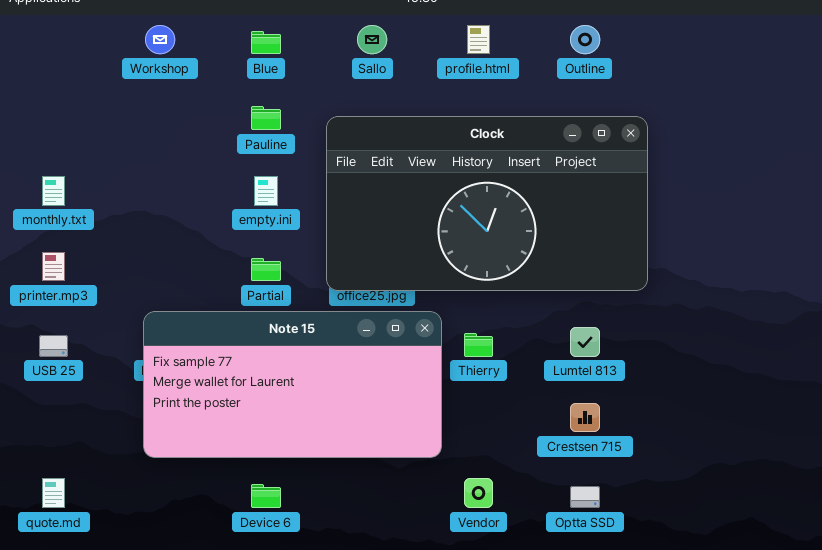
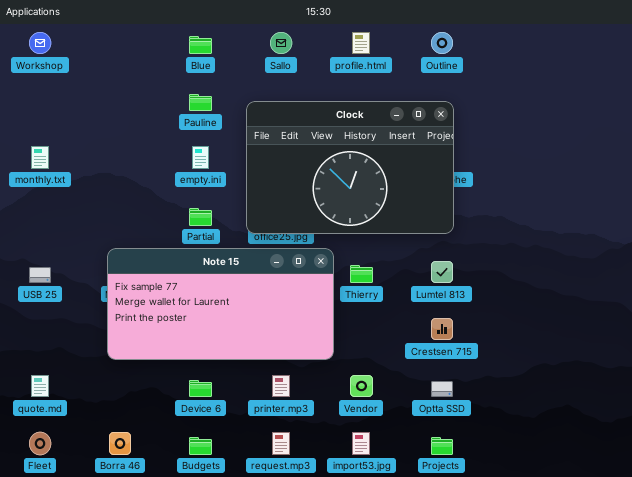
Workshop: [145,25,175,54] -> [29,32,51,54], moved
Clock: [326,116,648,291] -> [246,101,454,234], resized
printer.mp3: [42,252,65,281] -> [272,375,290,397], moved

